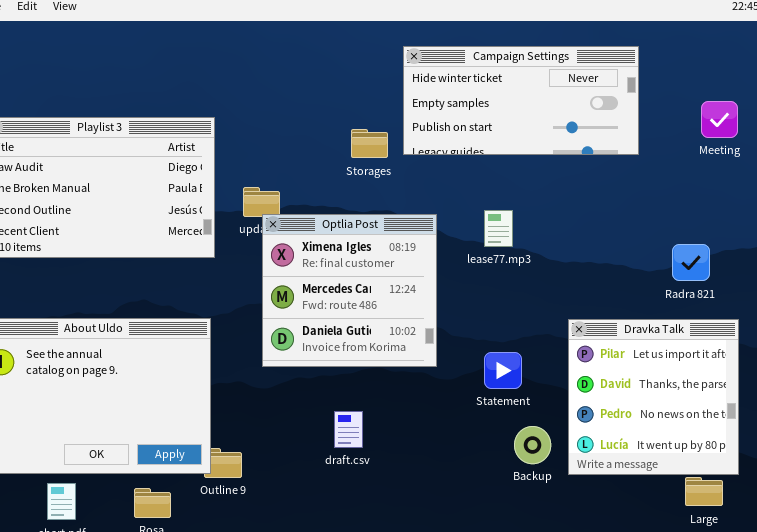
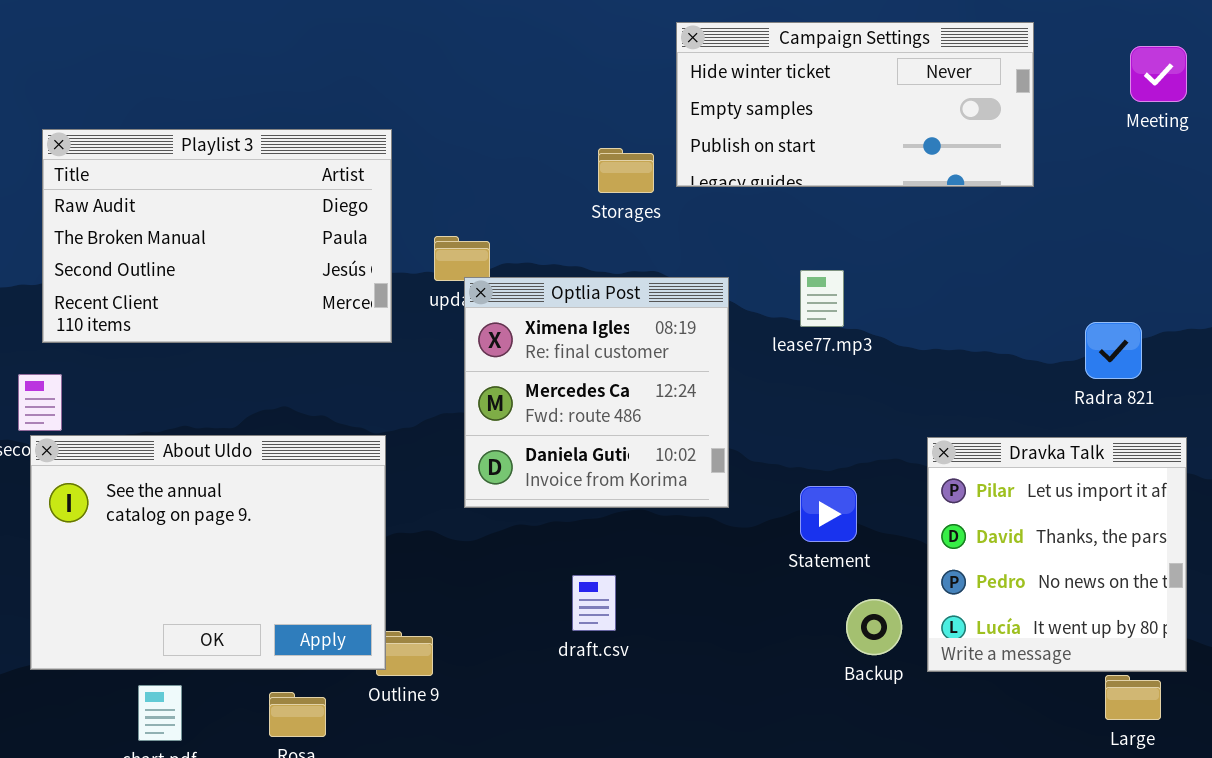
Meeting: [701,101,738,138] -> [1130,46,1187,102], moved

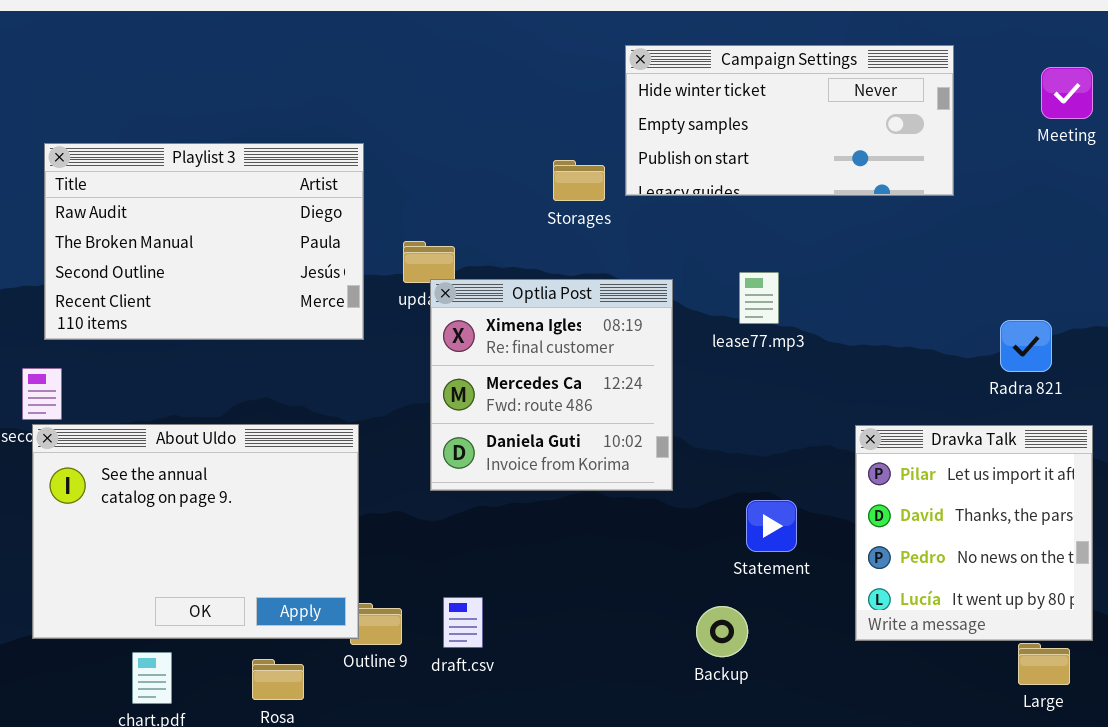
Statement: [800,486,857,542] -> [746,500,797,552], moved
draft.csv: [572,575,616,631] -> [443,597,483,648], moved
Backup: [846,599,902,655] -> [696,606,748,657], moved

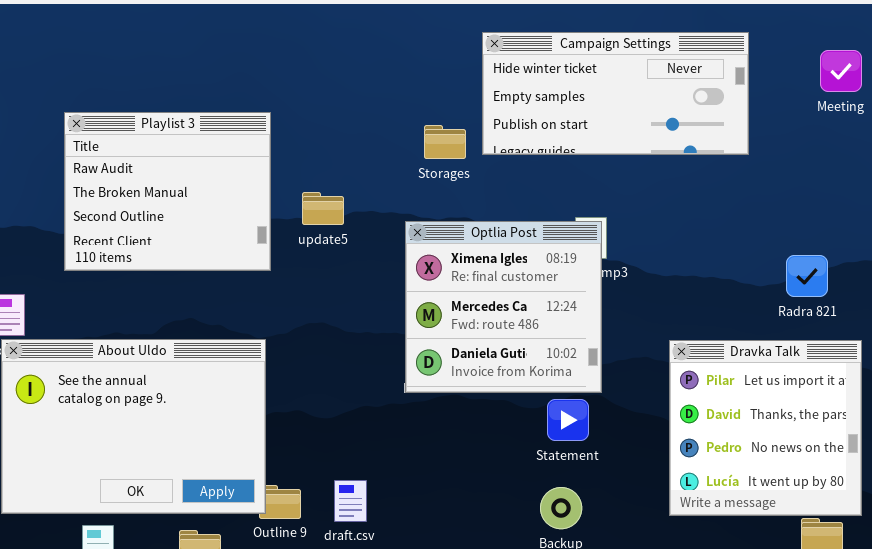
Playlist 3: [44,143,364,340] -> [64,112,271,271], resized
Optlia Post: [430,279,673,491] -> [405,221,602,393], moved
Statement: [746,500,797,552] -> [547,399,589,441], moved

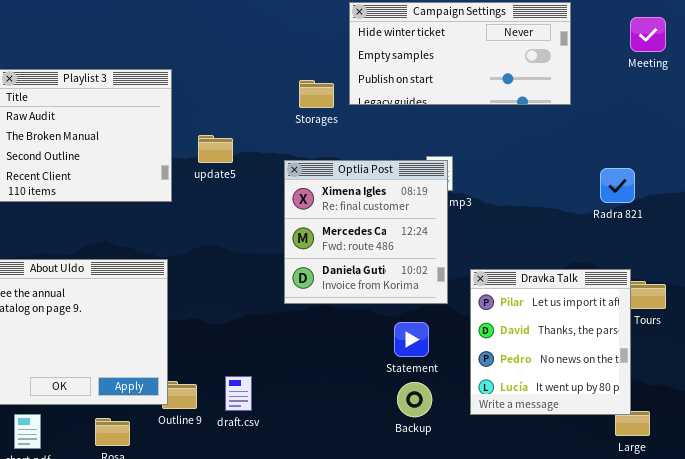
Radra 821: [786,255,828,297] -> [600,168,635,203], moved
Dravka Talk: [669,340,862,516] -> [470,269,631,415], moved
Statement: [547,399,589,441] -> [394,322,429,357], moved

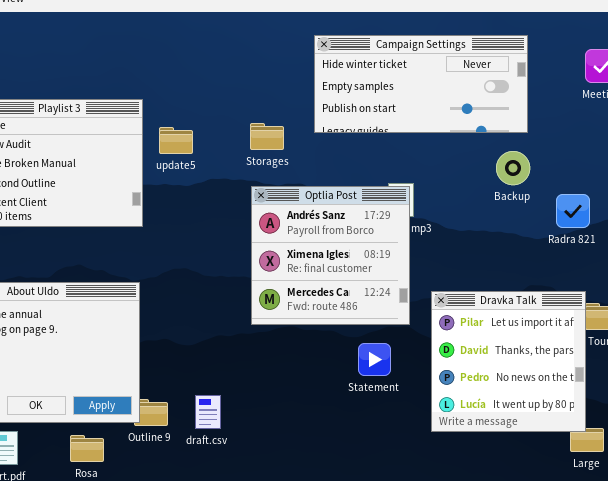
Storages: [299,80,334,108] -> [250,123,284,150], moved
update5: [198,135,233,163] -> [159,127,193,154], moved
Optlia Post: [284,160,448,304] -> [251,186,410,325], scrolled up 1 row
Backup: [397,382,432,417] -> [496,151,530,185], moved

